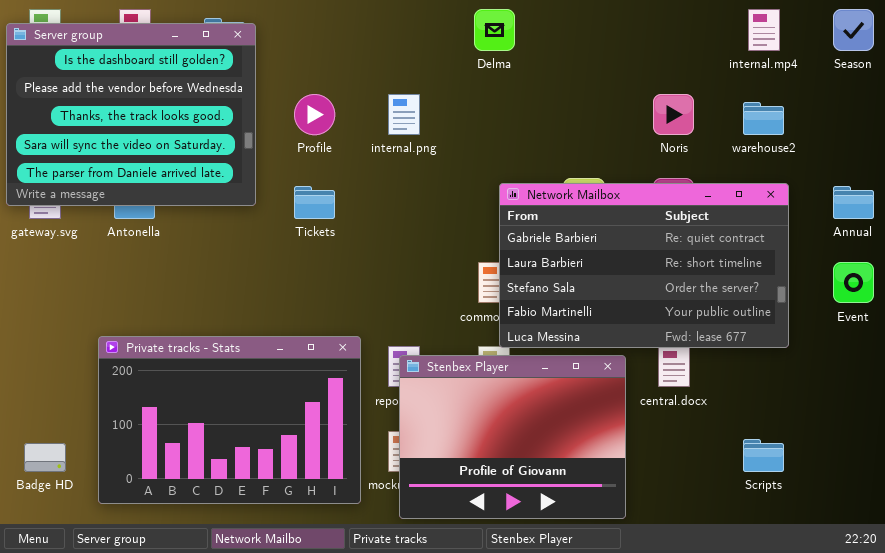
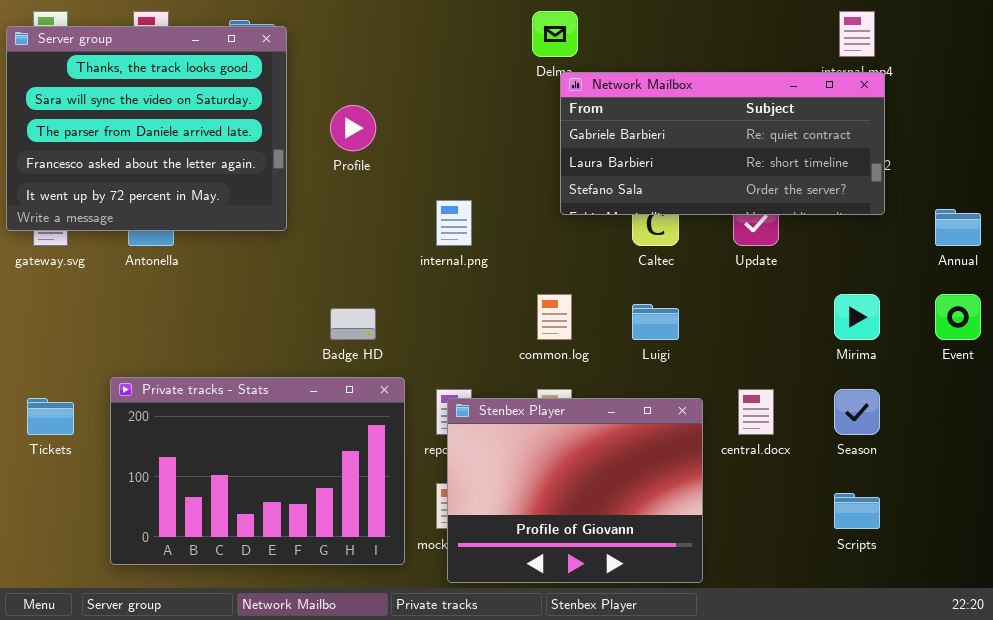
Season: [833,9,874,51] -> [834,389,880,435], moved
Server group: [6,23,256,206] -> [6,26,287,231], scrolled down 2 rows
internal.png: [388,94,420,135] -> [436,200,472,246], moved
Network Mailbox: [499,183,789,348] -> [560,72,885,215], moved, resized
Tickets: [294,186,335,219] -> [27,398,74,435], moved
Badge HD: [24,443,66,472] -> [330,308,376,340], moved

